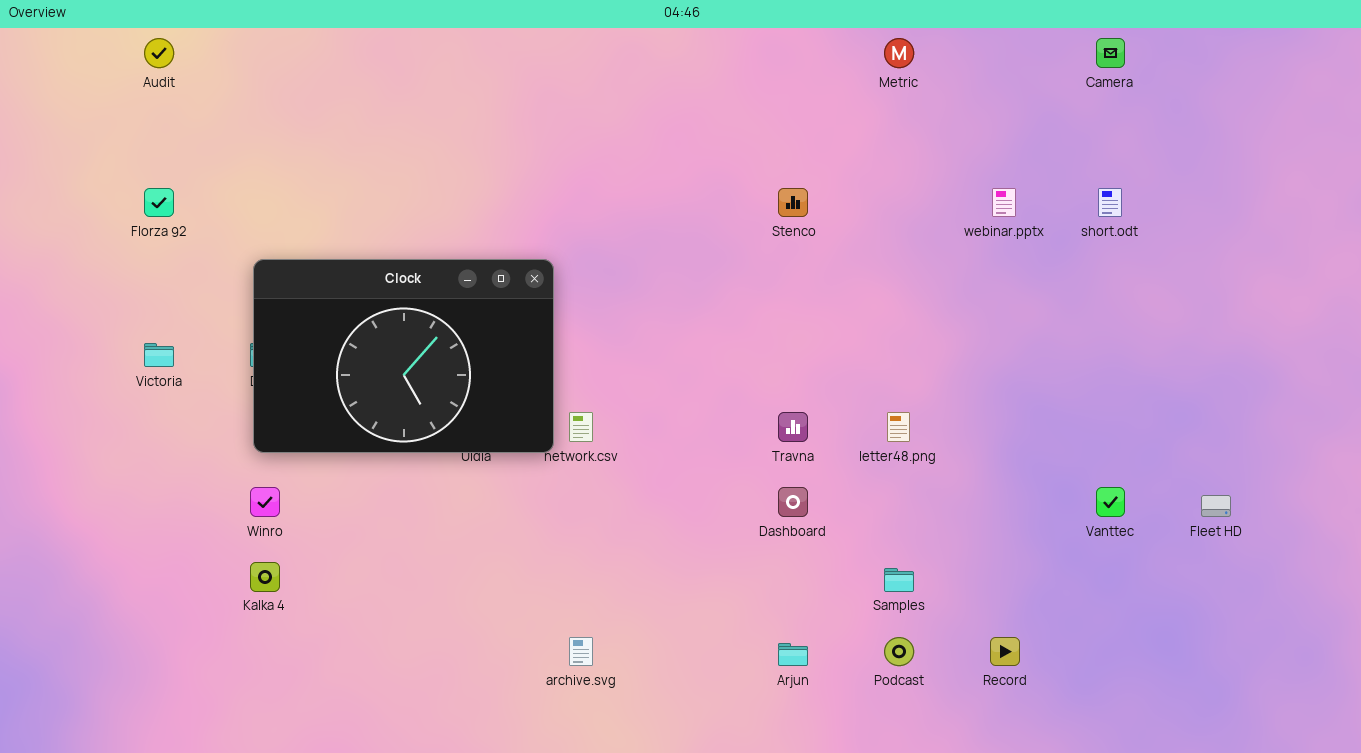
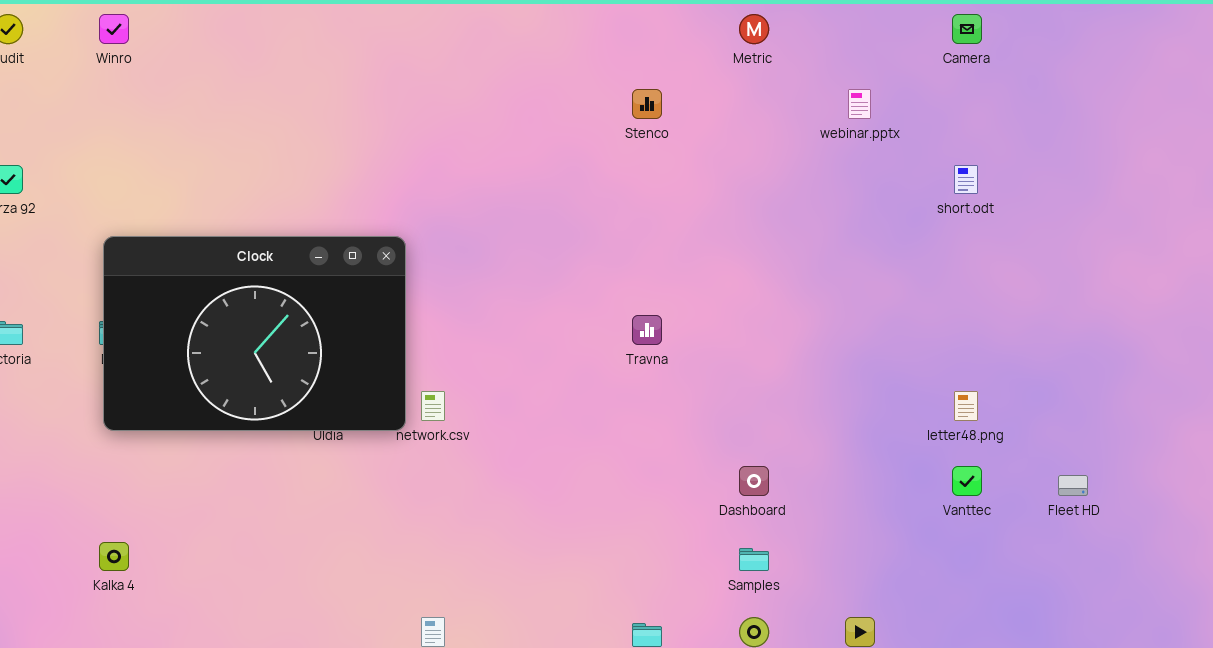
Stenco: [778,188,808,217] -> [632,89,662,119], moved
webinar.pptx: [992,188,1016,217] -> [848,89,871,119], moved
Travna: [778,412,808,442] -> [632,315,662,345], moved
letter48.png: [887,412,910,442] -> [954,391,978,421], moved
Winro: [250,487,280,517] -> [99,14,129,44], moved
Dashboard: [778,487,808,517] -> [739,466,769,496], moved

